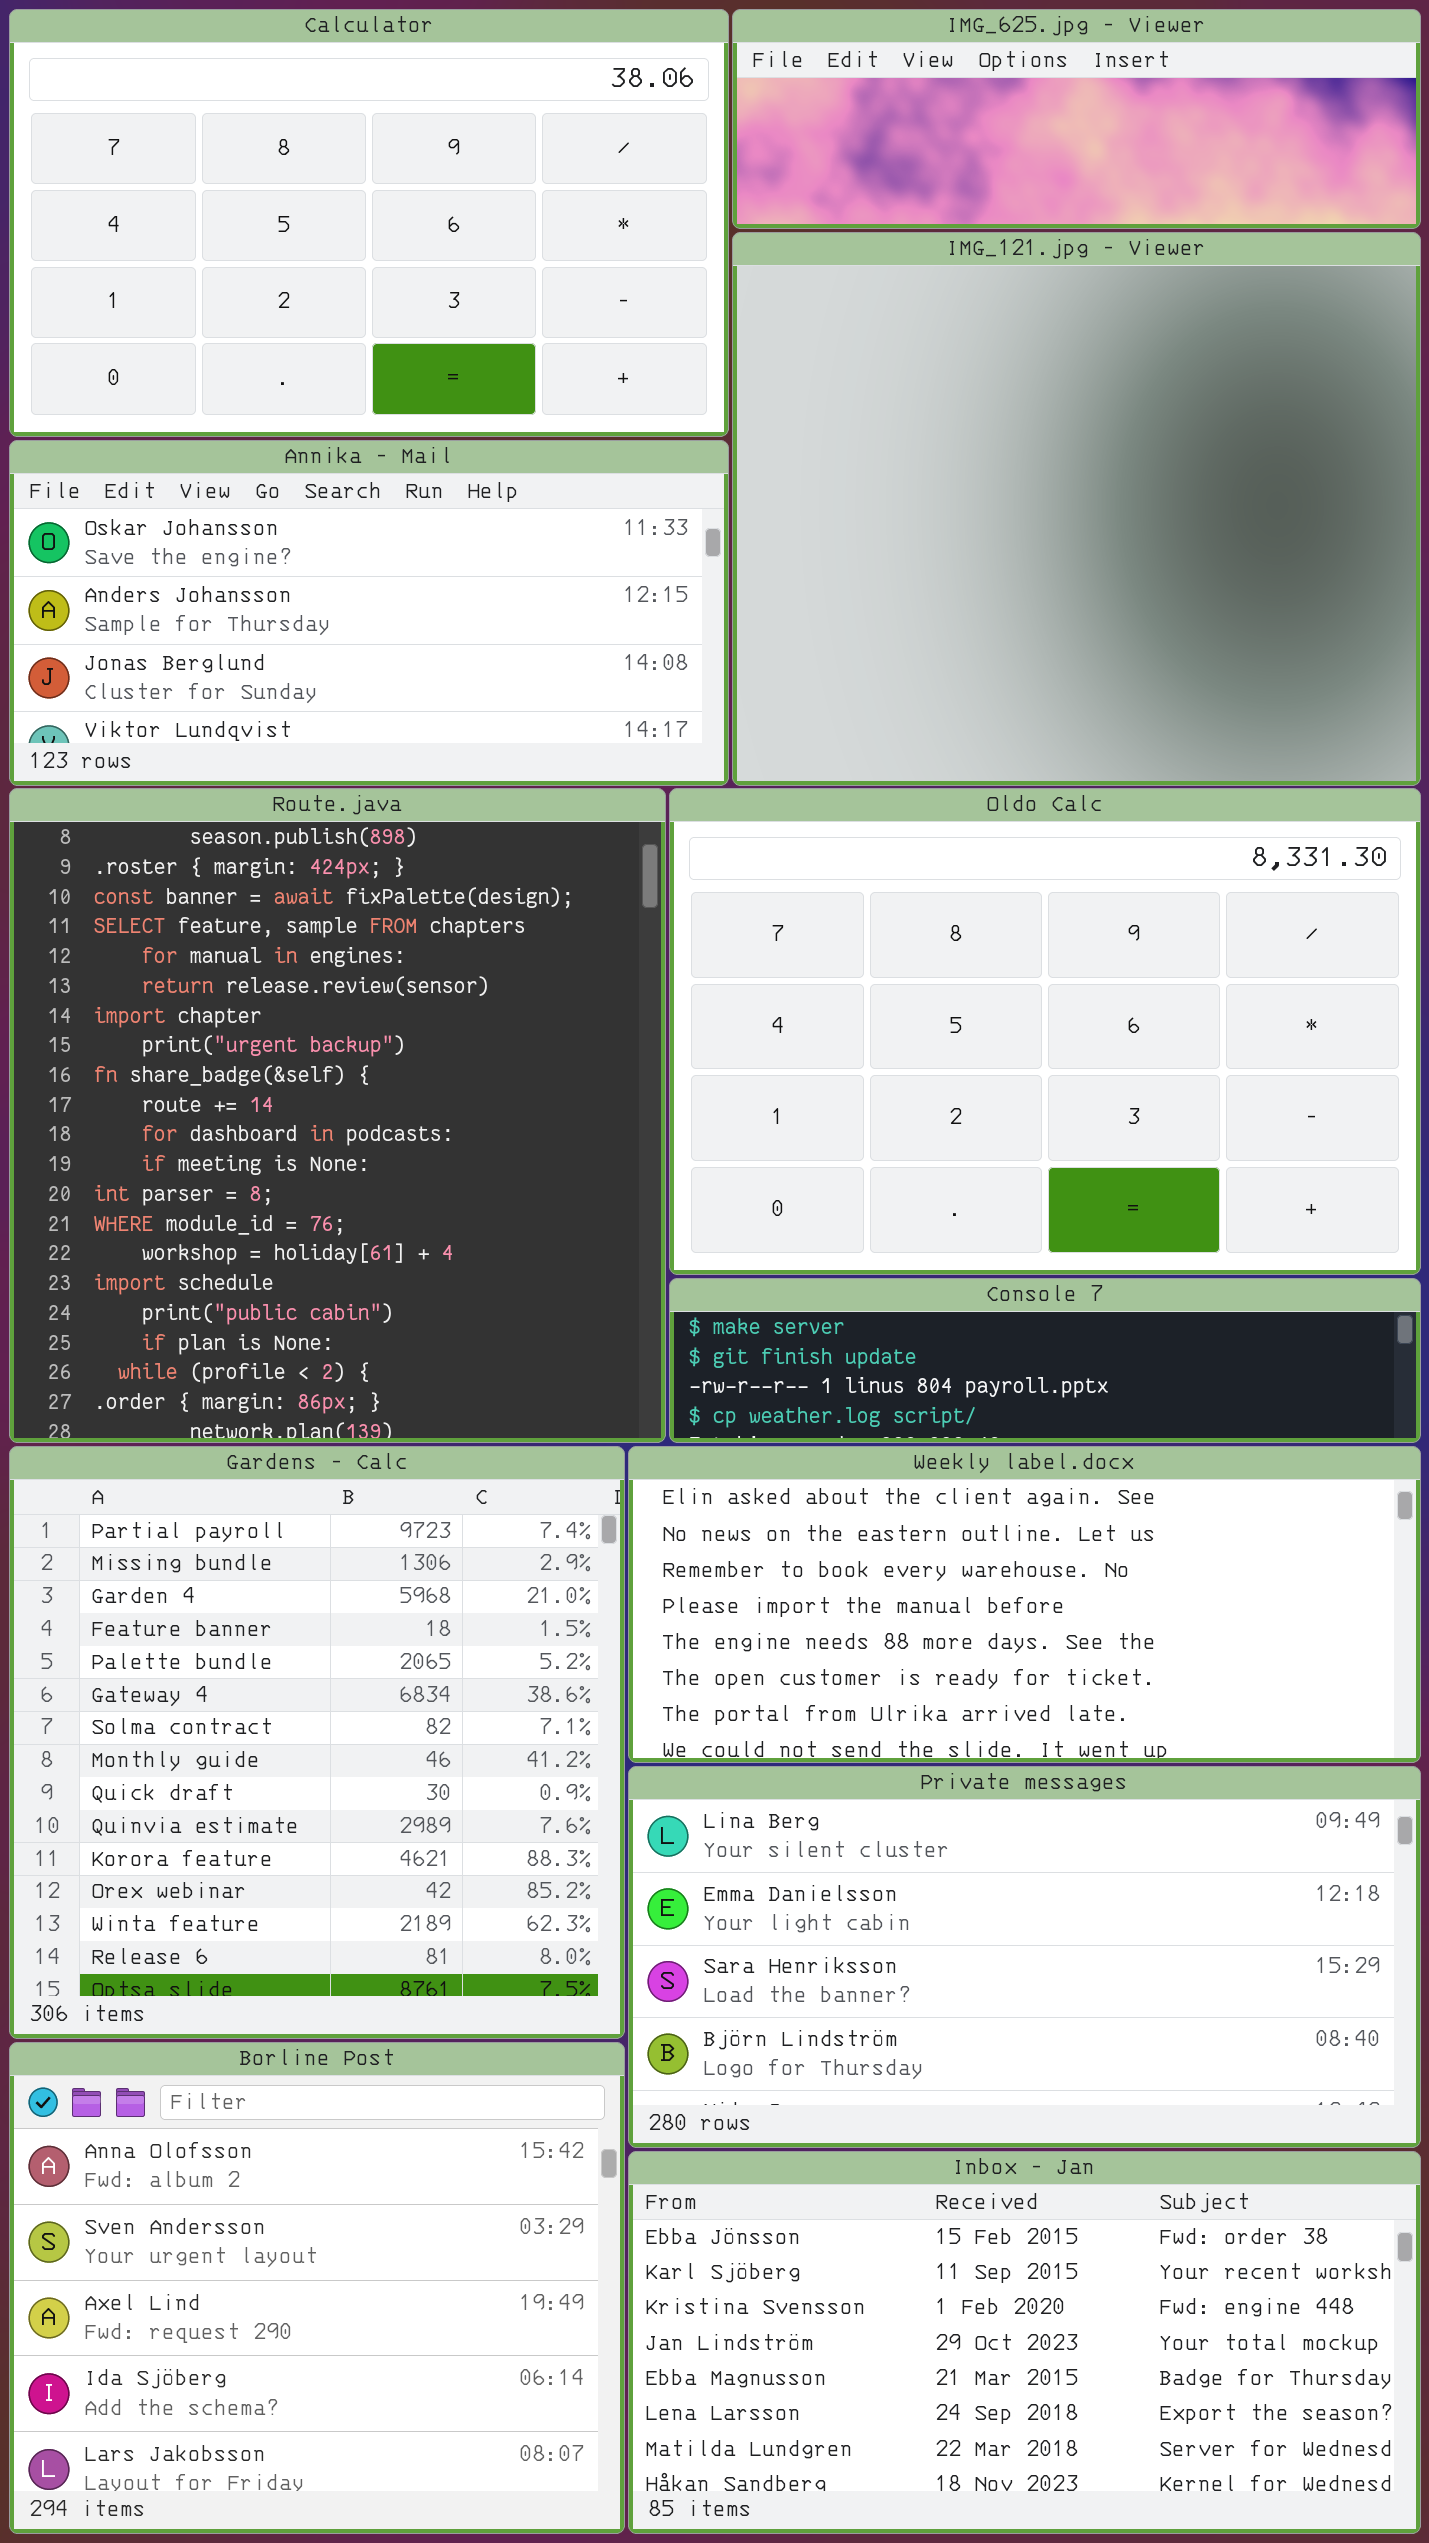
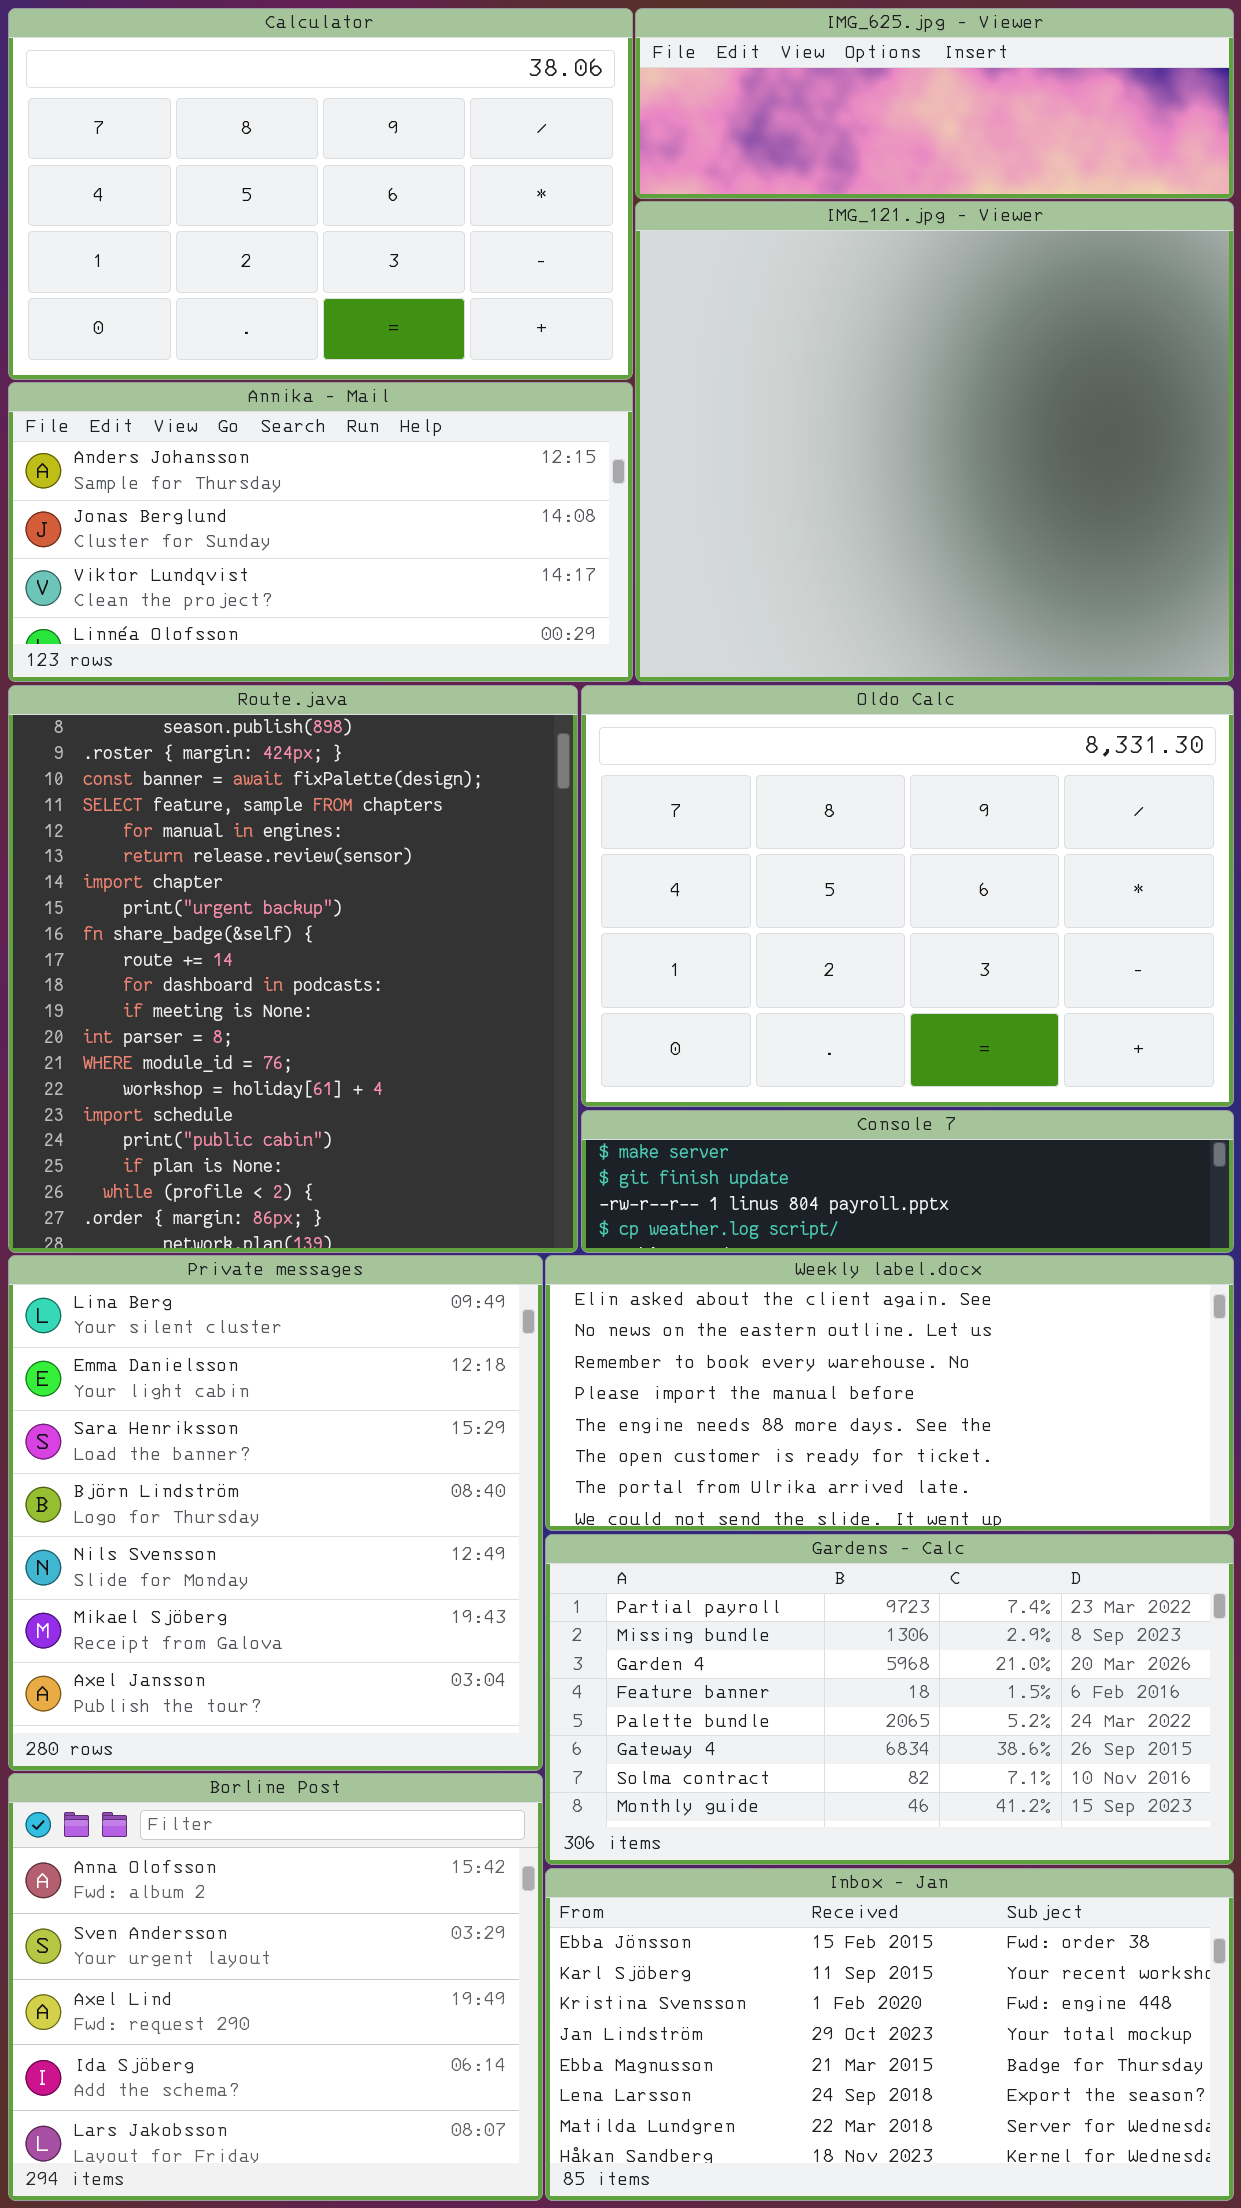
Annika - Mail: [9,440,729,786] -> [8,382,633,682], scrolled down 1 row
Gardens - Calc: [9,1446,625,2039] -> [545,1534,1234,1865], moved, resized
Private messages: [628,1766,1421,2148] -> [8,1255,543,1771], moved, resized

